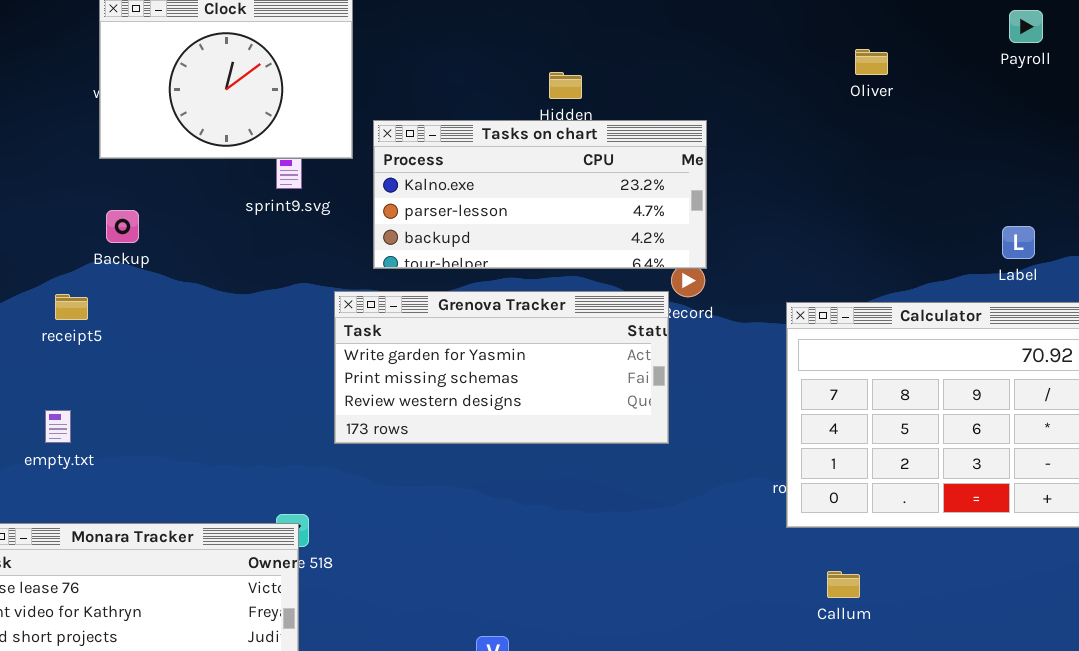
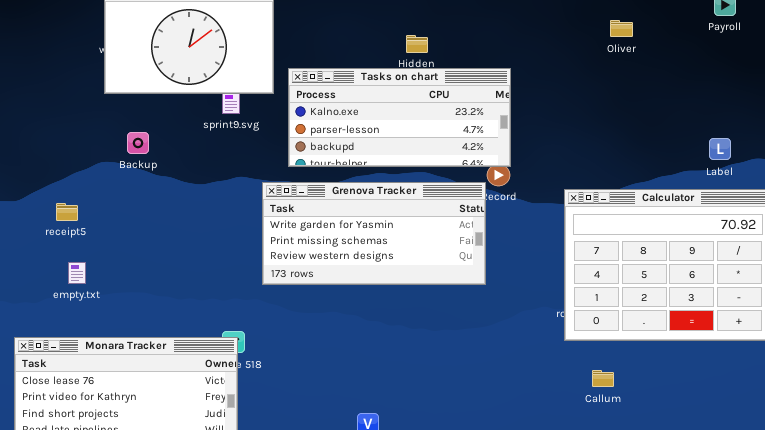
Backup: [106,210,139,243] -> [127,132,149,154], moved
receipt5: [55,294,88,320] -> [56,203,78,221], moved

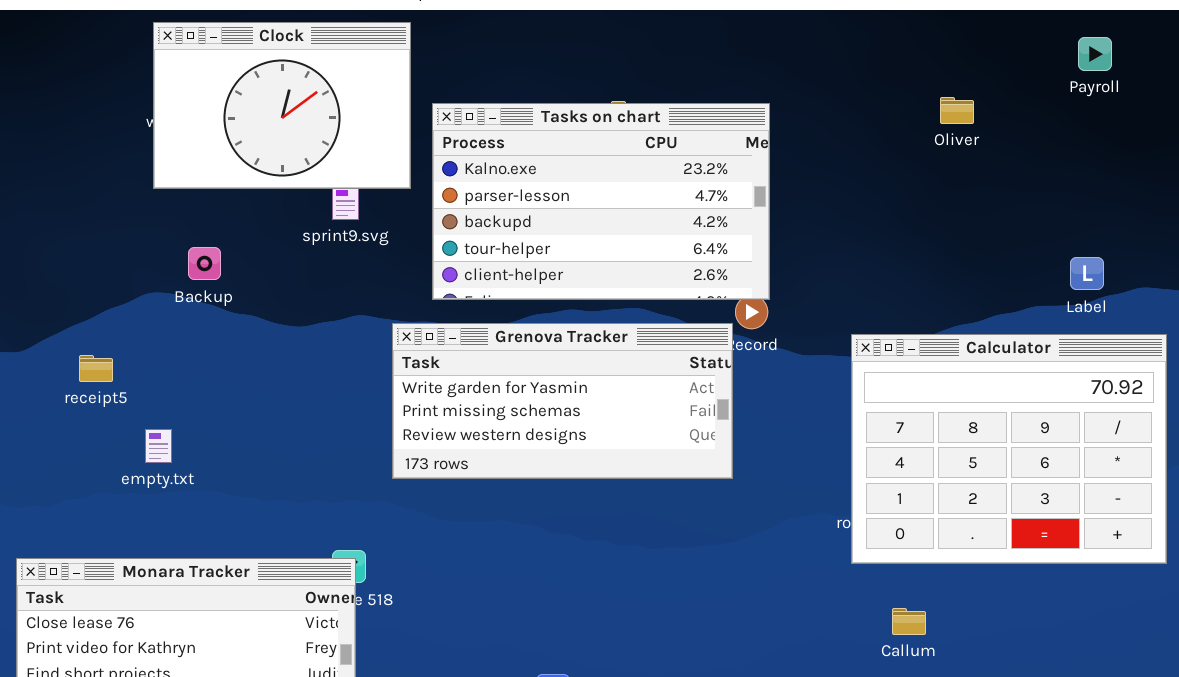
Oliver: [610,20,633,37] -> [940,97,974,124], moved
Tasks on chart: [288,68,511,167] -> [432,103,770,300], resized
empty.txt: [68,262,86,284] -> [145,429,172,463], moved

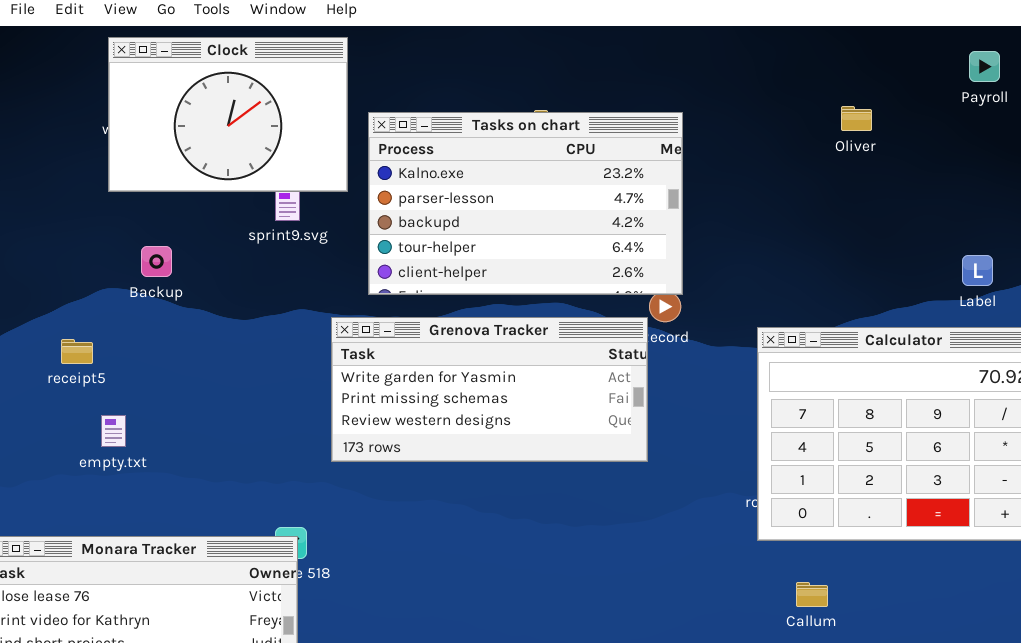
receipt5: [79,355,113,382] -> [61,339,93,364], moved

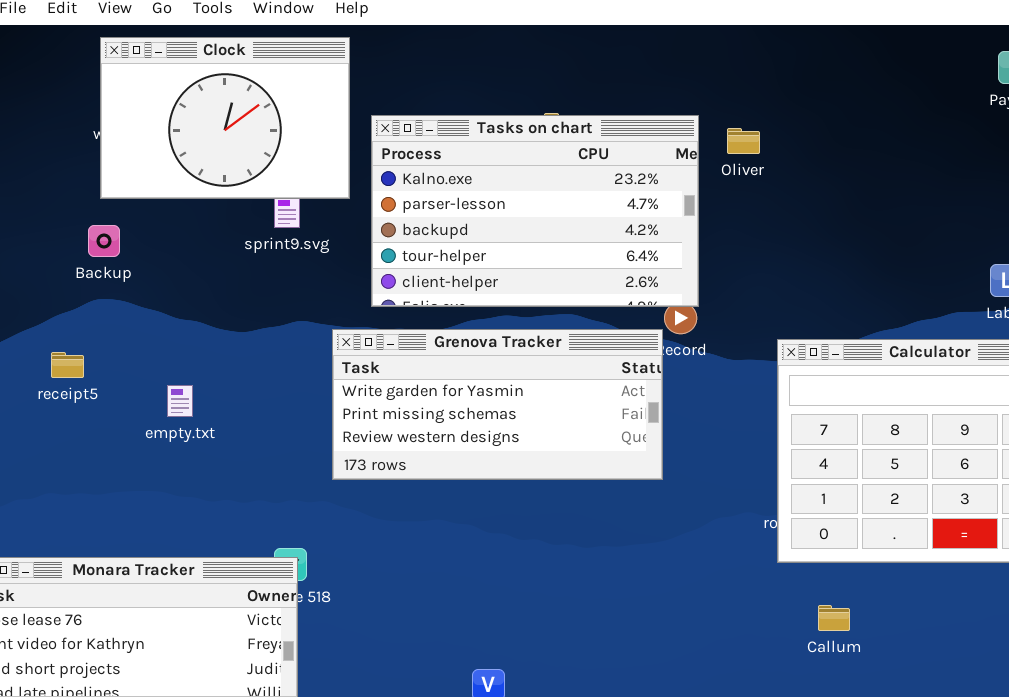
Oliver: [841,106,872,131] -> [727,128,760,154], moved
Backup: [141,246,172,277] -> [88,225,120,257], moved
empty.txt: [101,415,126,447] -> [167,385,193,417], moved

